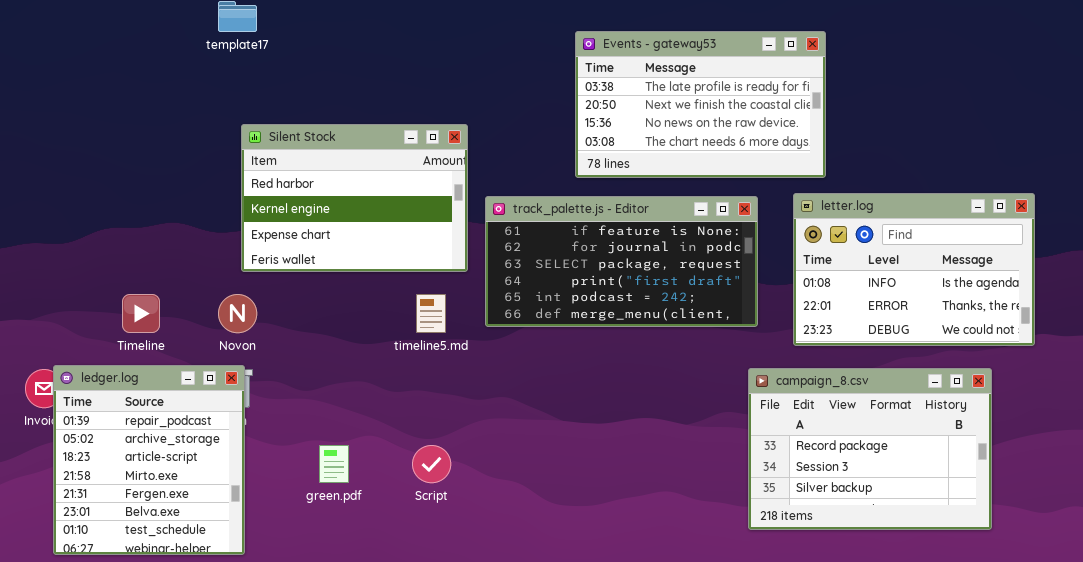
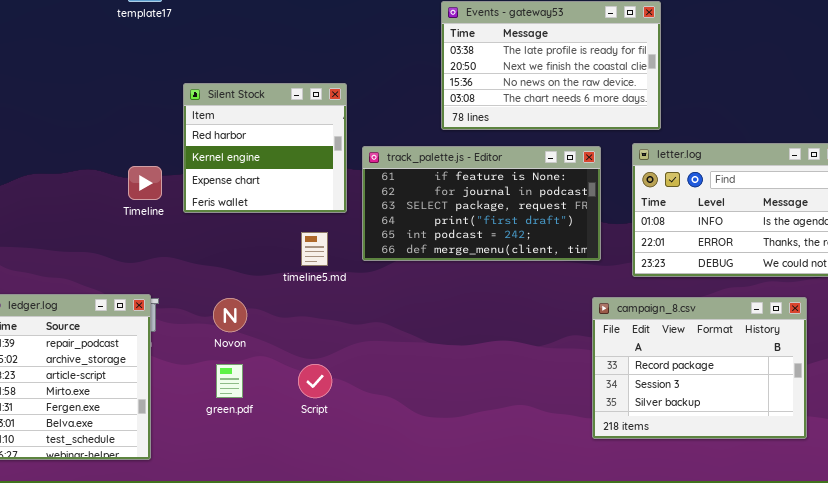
Silent Stock: [241,124,468,272] -> [183,83,347,213], resized
Timeline: [122,294,160,333] -> [128,166,162,200], moved
Novon: [218,294,257,333] -> [213,298,247,332], moved

